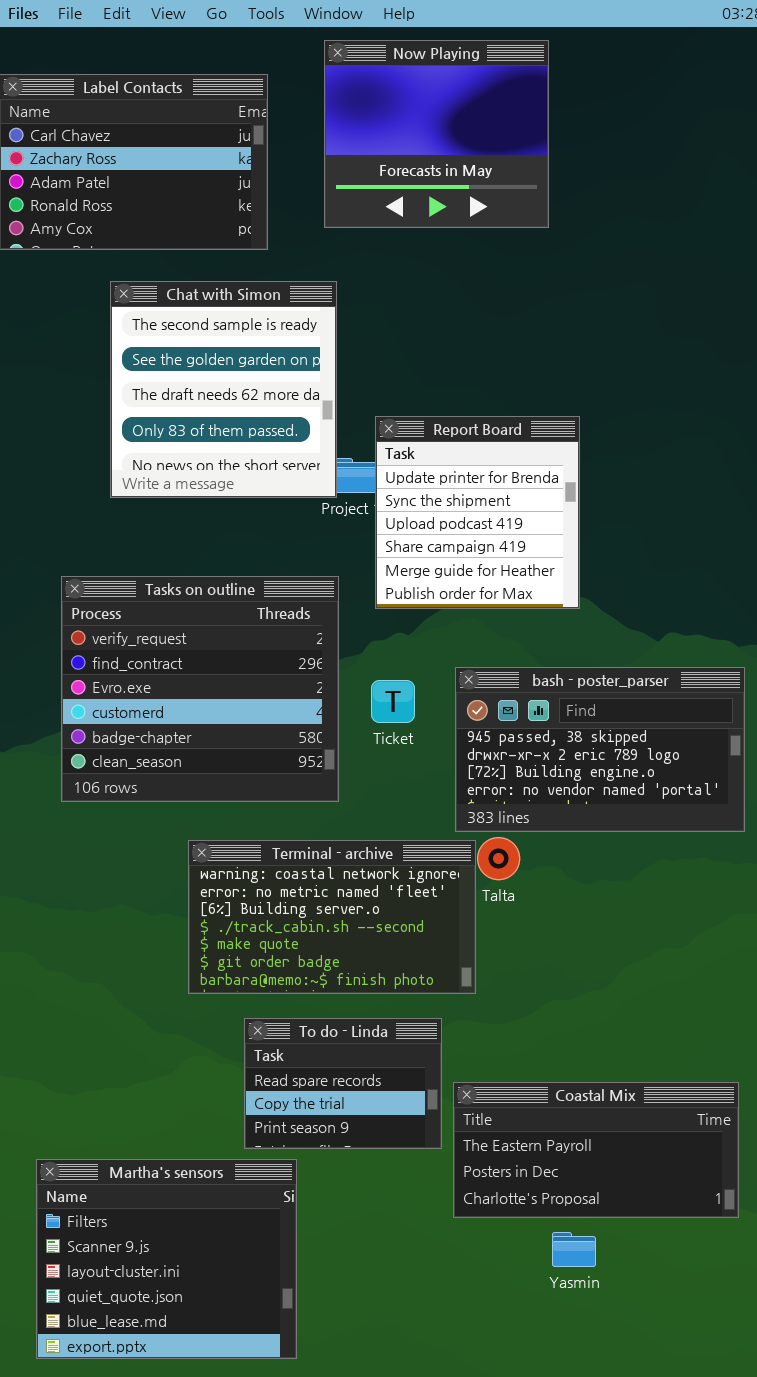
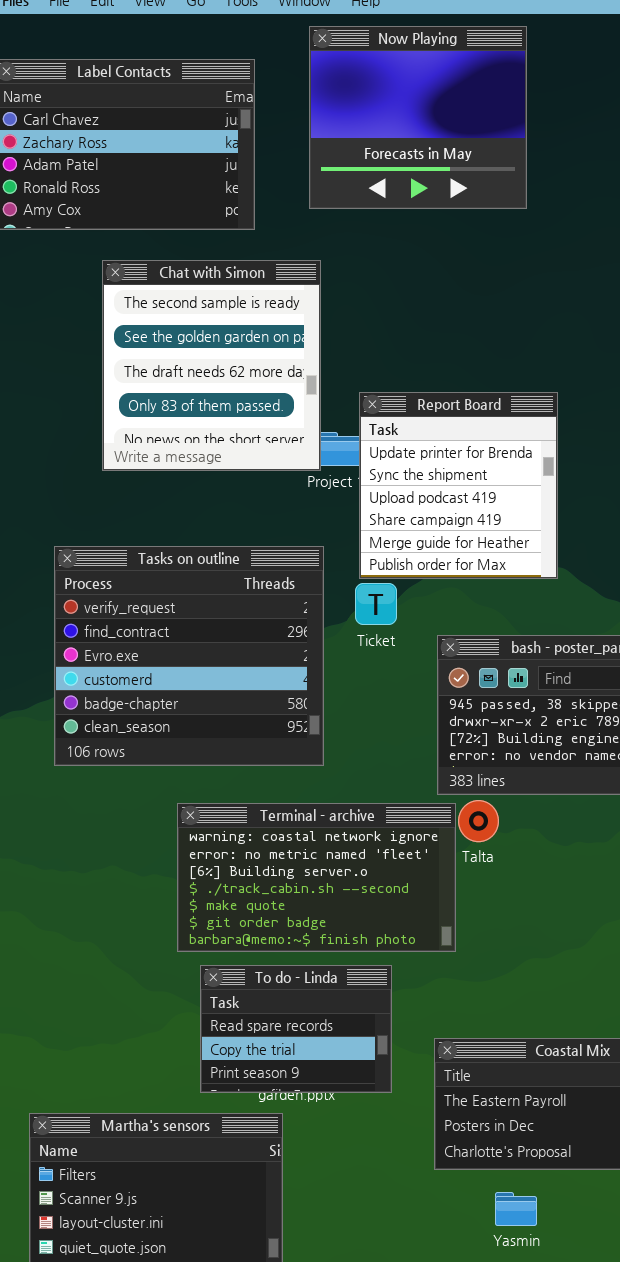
Ticket: [371,680,415,723] -> [355,583,397,625], moved
To do - Linda: [244,1018,442,1149] -> [200,965,392,1093], moved
Yasmin: [552,1232,596,1267] -> [495,1192,537,1226], moved

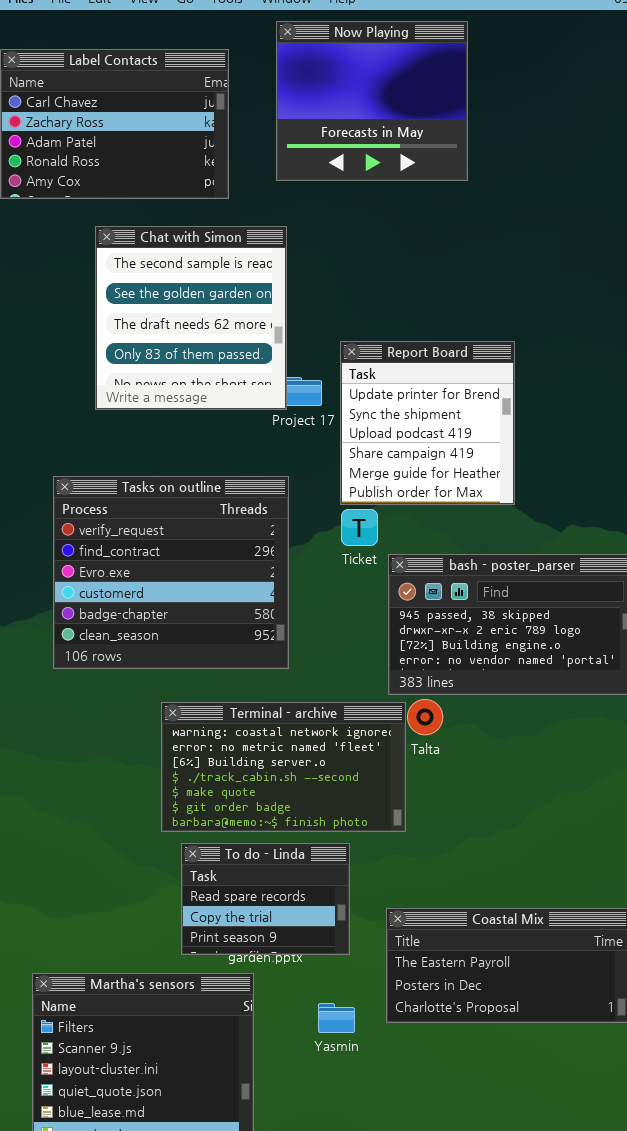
Report Board: [359,392,558,579] -> [340,341,515,505], moved
Ticket: [355,583,397,625] -> [341,509,378,546], moved
Yasmin: [495,1192,537,1226] -> [318,1003,355,1033], moved

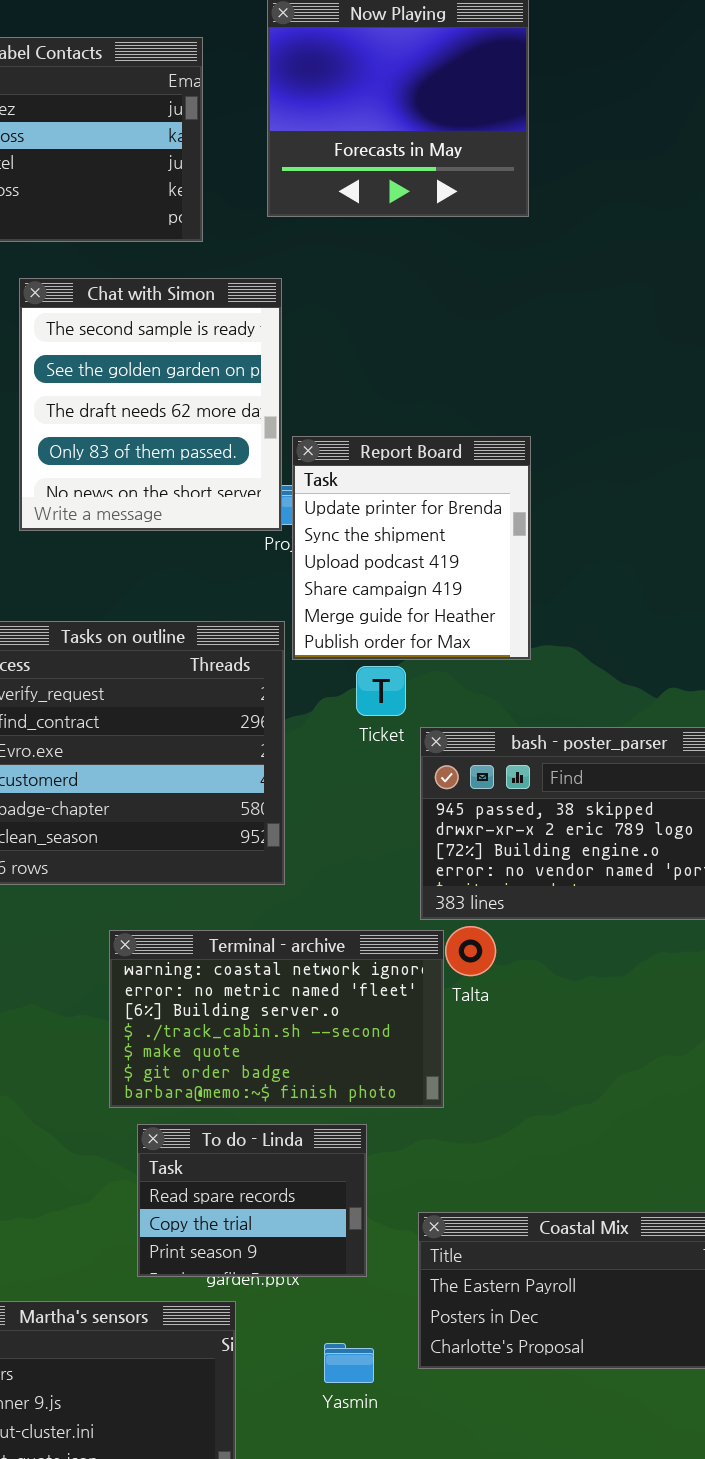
Report Board: [340,341,515,505] -> [292,436,531,660], moved

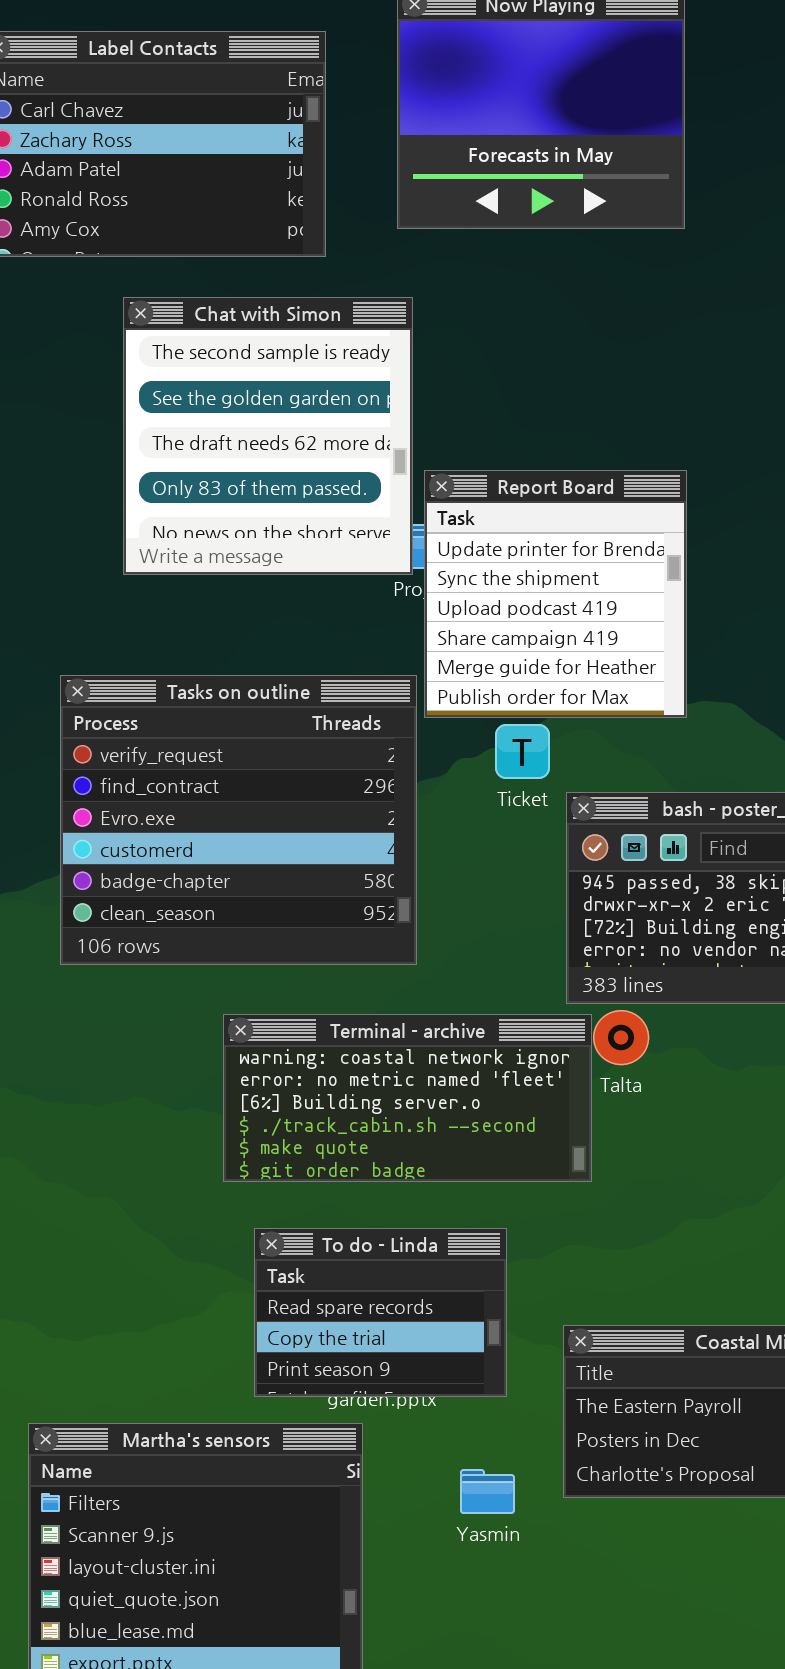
Terminal - archive: [109,930,444,1108] -> [223,1014,592,1182], resized

